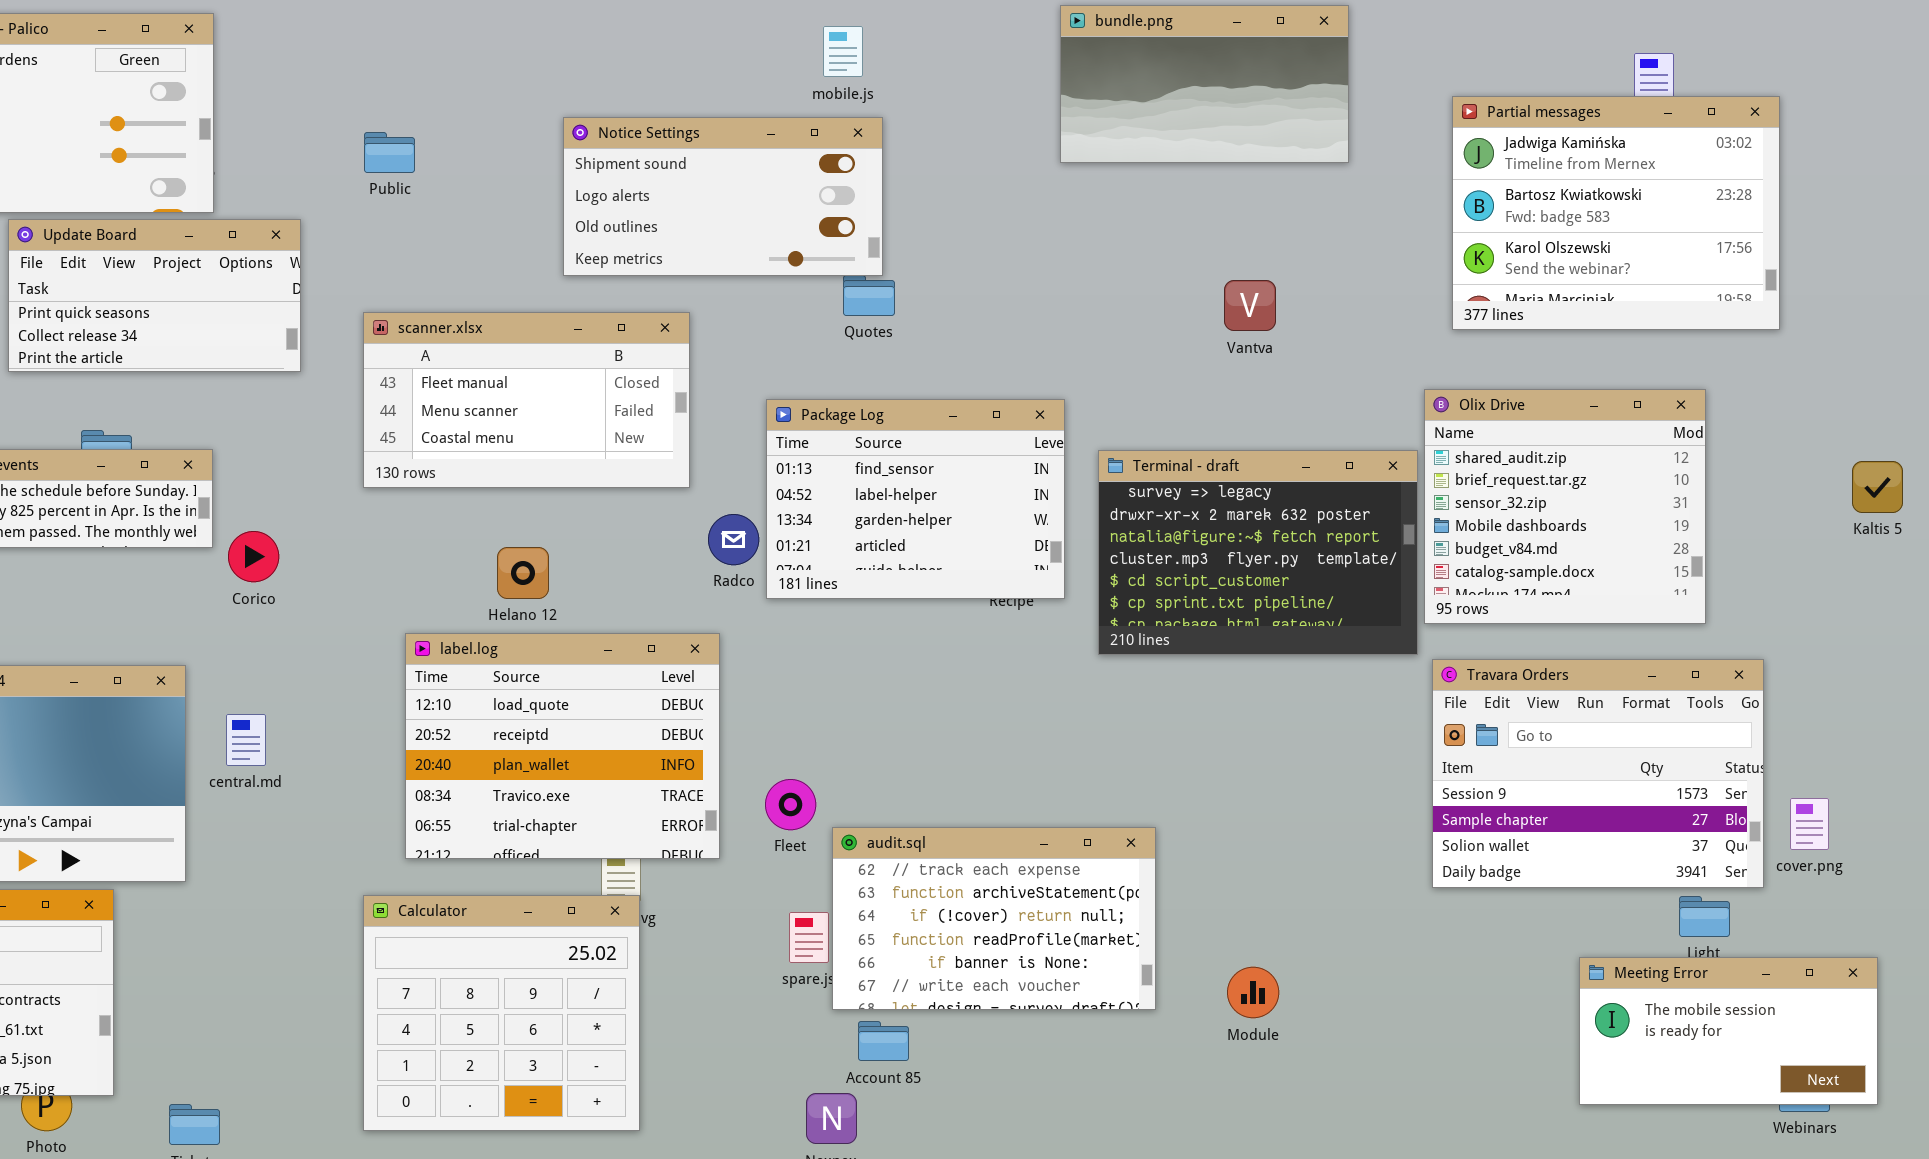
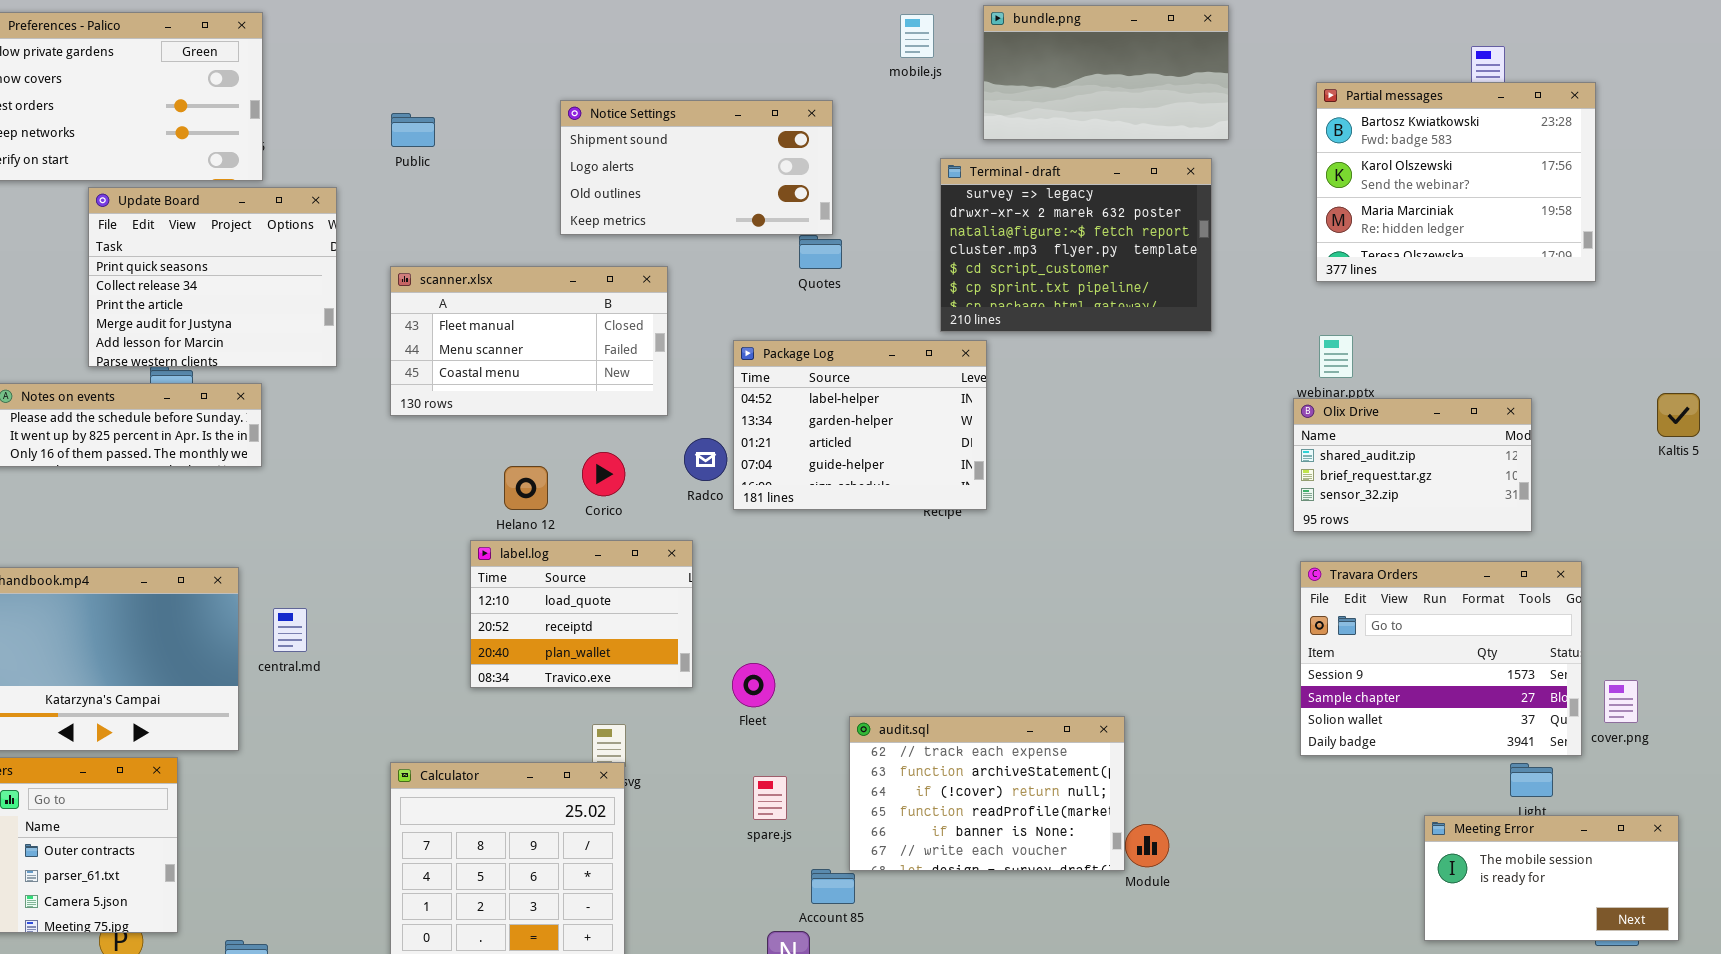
mobile.js: [823,26,863,77] -> [900,14,934,58], moved
Partial messages: [1452,96,1780,330] -> [1316,82,1596,282], scrolled down 1 row
Update Board: [8,219,301,372] -> [88,187,337,367], resized
Olix Drive: [1424,389,1706,624] -> [1293,398,1532,532], resized
Package Log: [766,399,1065,599] -> [733,340,987,510], scrolled down 1 row
Terminal - draft: [1098,450,1418,655] -> [940,158,1212,332], moved
Corico: [228,531,279,582] -> [582,452,625,496], moved
label.log: [405,633,720,859] -> [470,540,693,688], resized
audit.sql: [832,827,1156,1010] -> [849,716,1125,871], moved

